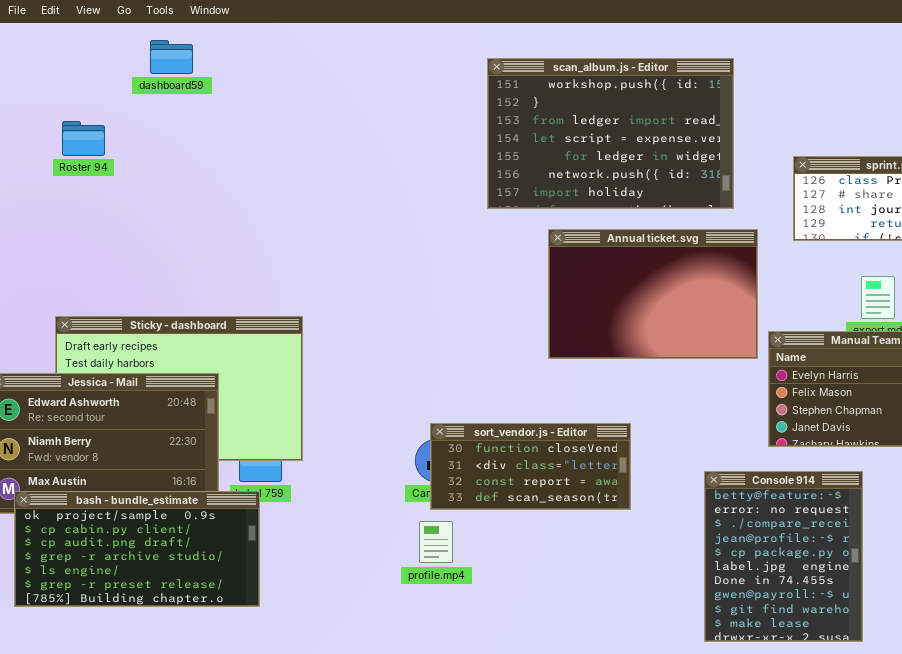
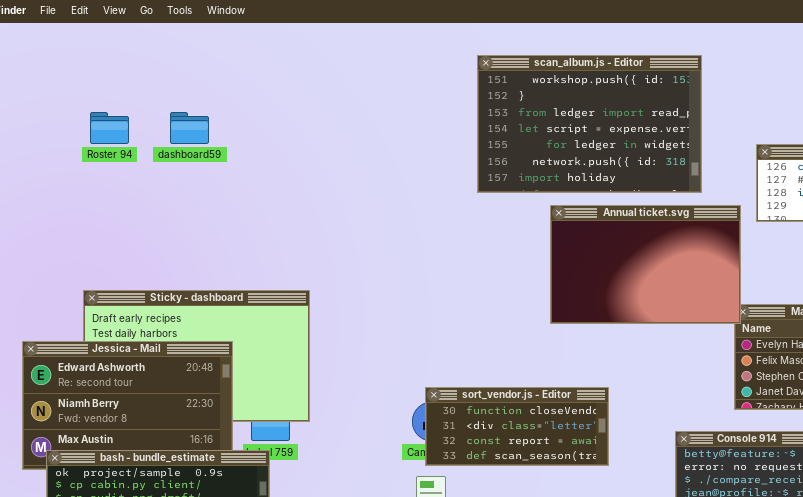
dashboard59: [150,40,193,74] -> [170,112,209,144], moved
Annual ticket.svg: [548,229,758,359] -> [550,205,741,324], moved

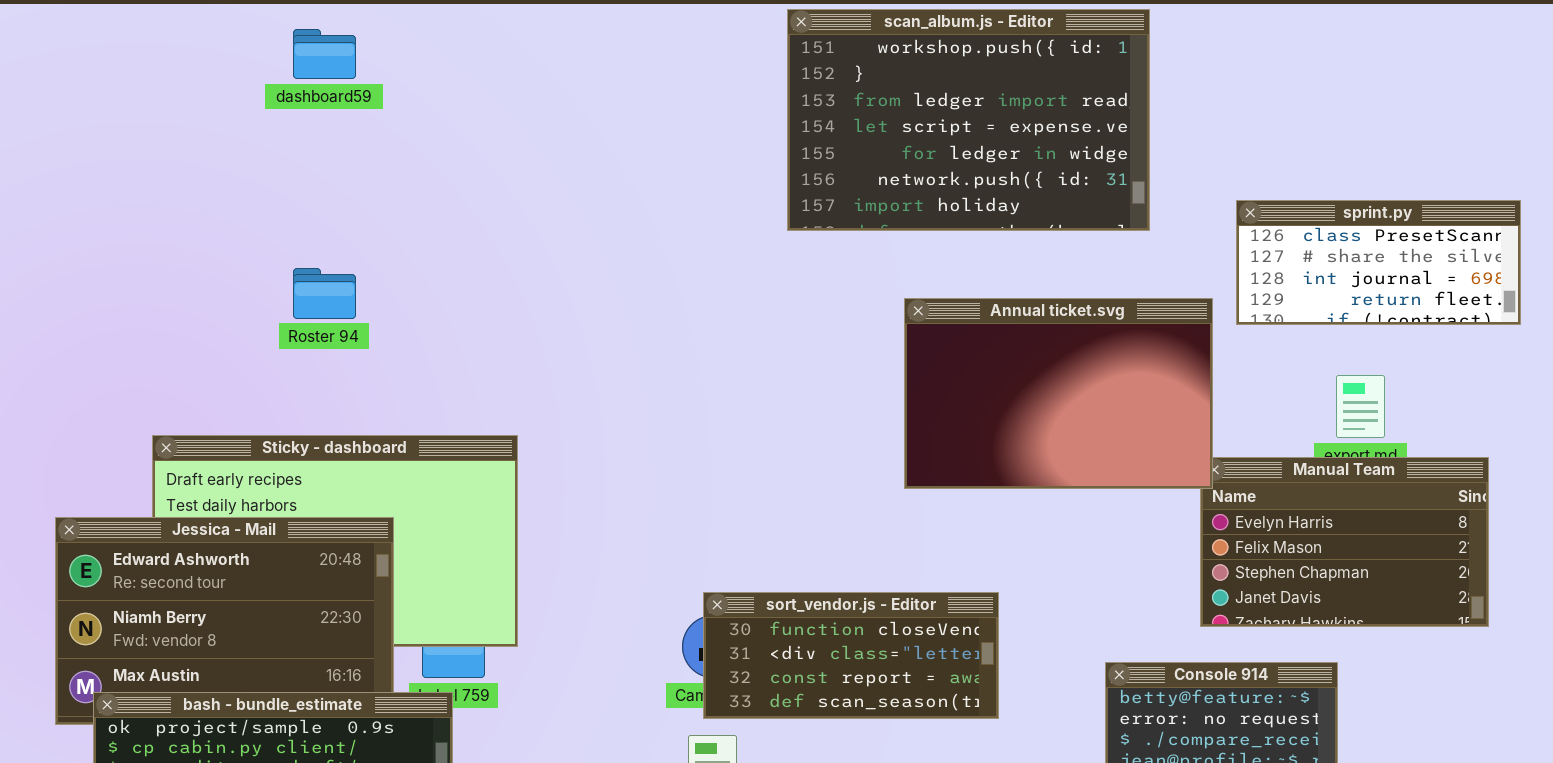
scan_album.js - Editor: [477,55,702,193] -> [787,9,1150,231], moved
Roster 94: [90,112,129,144] -> [293,268,356,319], moved
dashboard59: [170,112,209,144] -> [293,29,356,79], moved

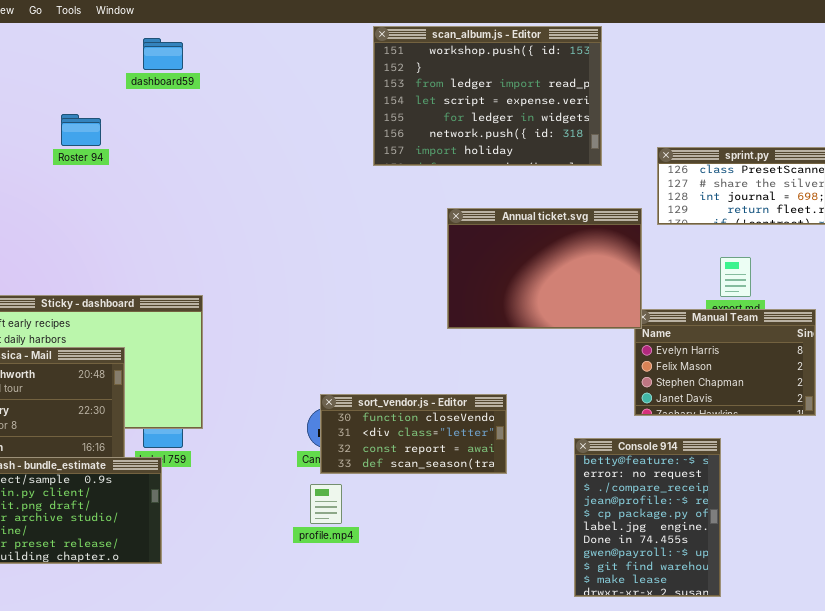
dashboard59: [293,29,356,79] -> [143,38,183,70], moved
Roster 94: [293,268,356,319] -> [61,114,101,146], moved

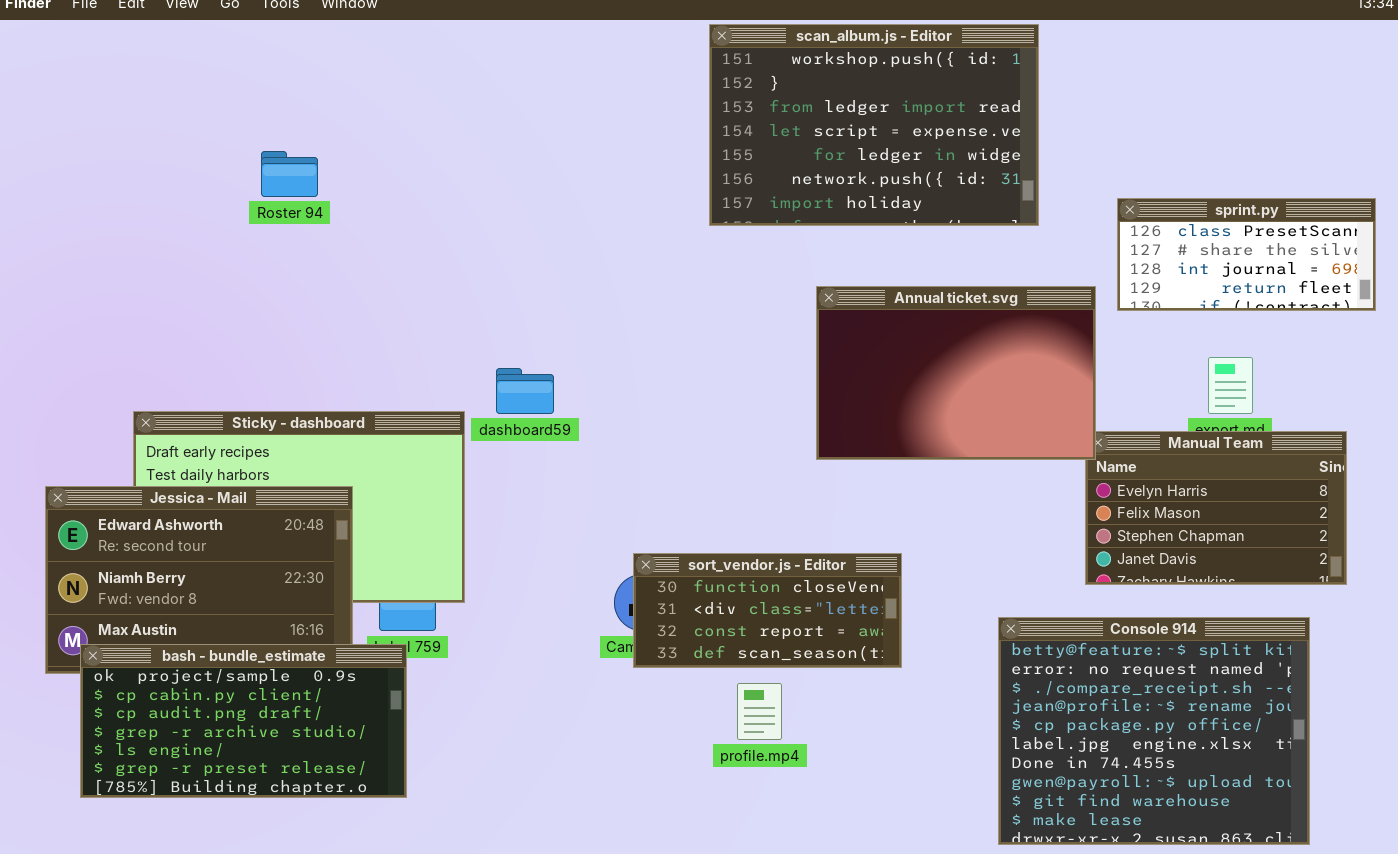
dashboard59: [143,38,183,70] -> [496,368,554,414], moved
Console 914: [574,438,721,597] -> [998,617,1310,845], resized
profile.mp4: [310,484,342,524] -> [737,683,782,740], moved

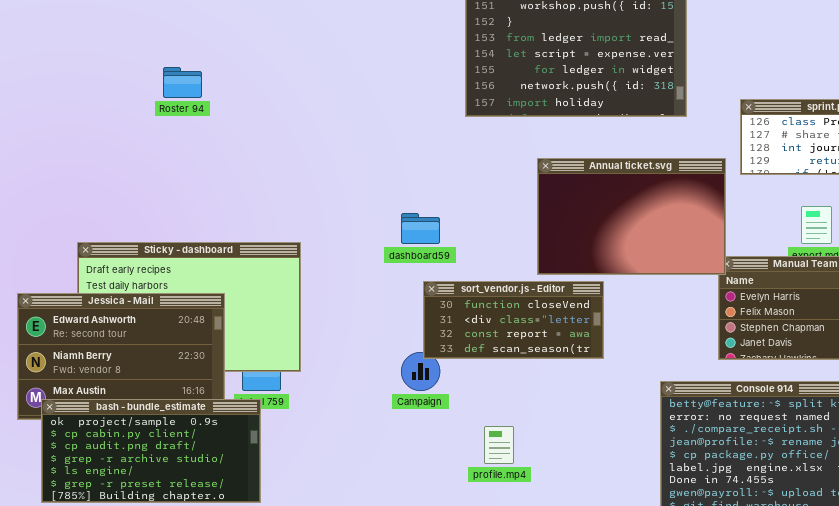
dashboard59: [496,368,554,414] -> [401,213,440,244], moved
sort_vendor.js - Editor: [633,553,902,668] -> [423,281,604,359], moved

